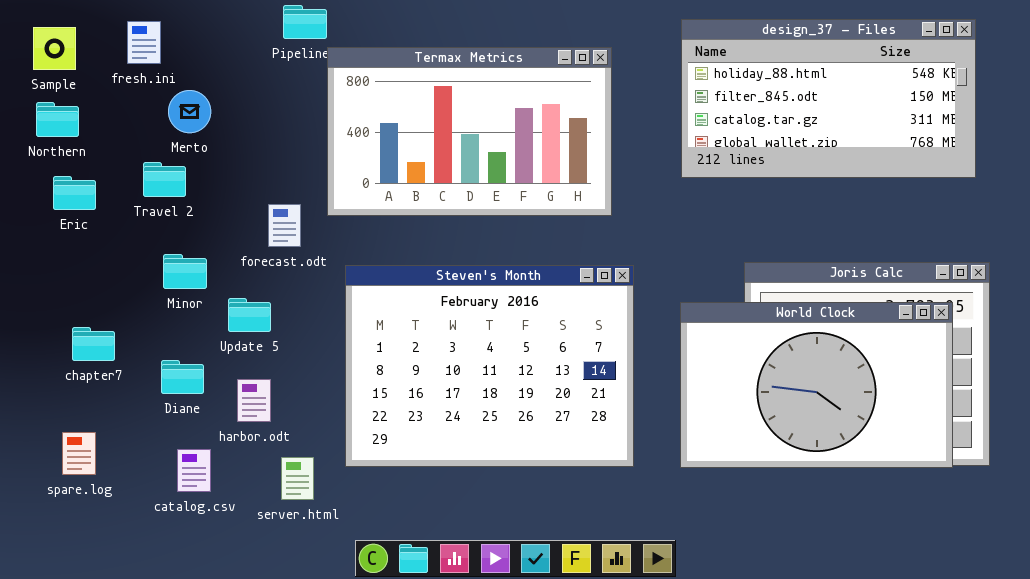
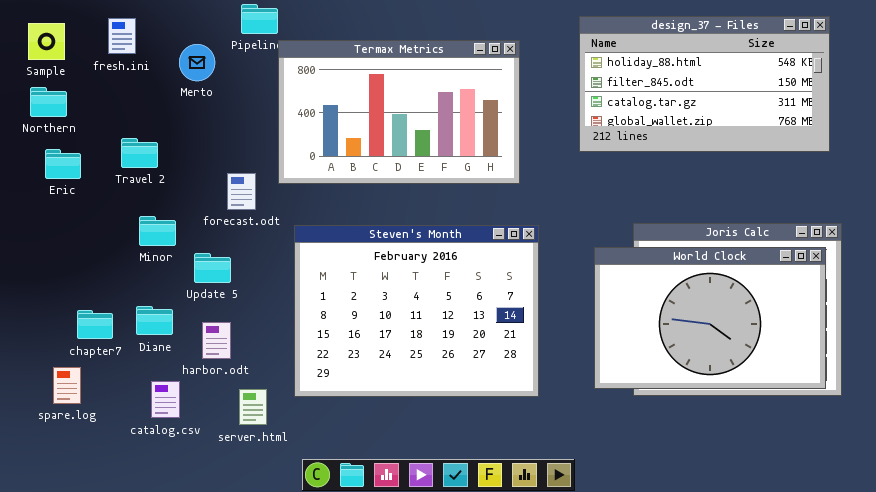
Merto: [168,90,211,133] -> [179,44,215,81], moved
World Clock: [680,302,953,468] -> [594,247,826,389], moved
chapter7: [72,327,115,361] -> [77,310,113,339], moved

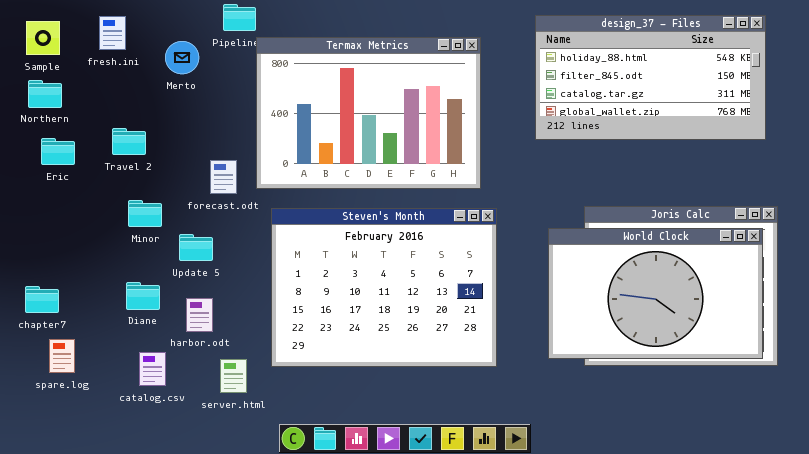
Termax Metrics: [278,40,520,184] -> [256,37,481,189], resized
chapter7: [77,310,113,339] -> [25,286,59,313], moved

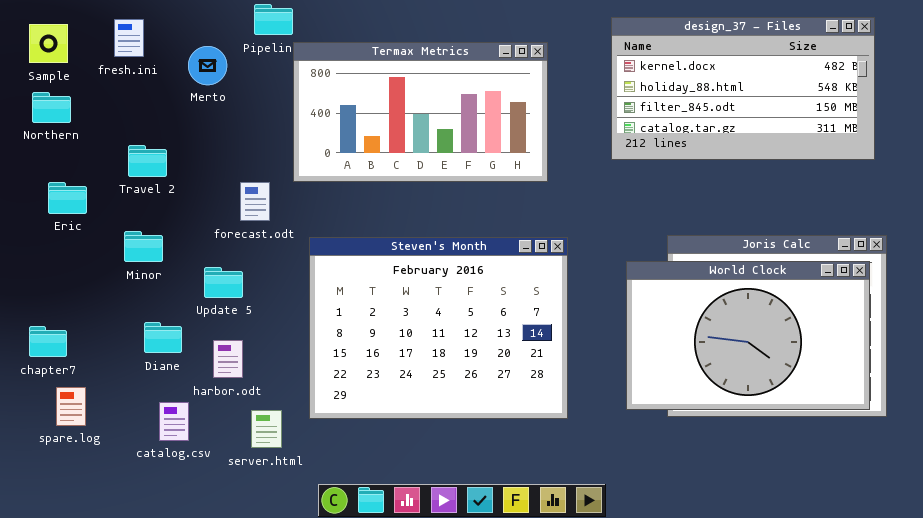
design_37 - Files: [535,15,766,140] -> [611,17,875,160], scrolled up 1 row
Termax Metrics: [256,37,481,189] -> [293,42,548,182], resized
Eric: [41,138,75,165] -> [48,182,87,214], moved
Minor: [128,200,162,227] -> [124,231,163,262], moved

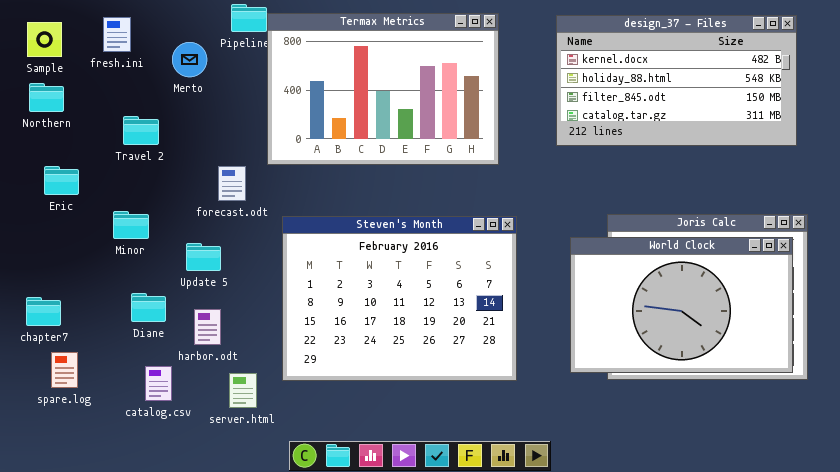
Termax Metrics: [293,42,548,182] -> [267,13,499,165], resized
Travel 2: [128,145,167,177] -> [123,116,159,145], moved

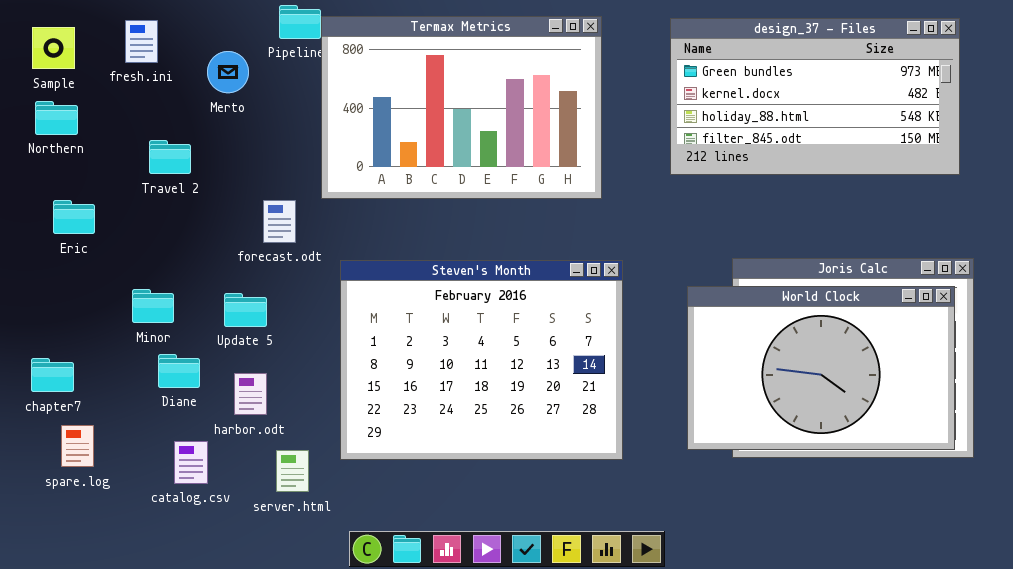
design_37 - Files: [556,15,797,146] -> [670,18,960,175], scrolled up 1 row
Minor: [113,211,149,239] -> [132,289,174,323], moved

